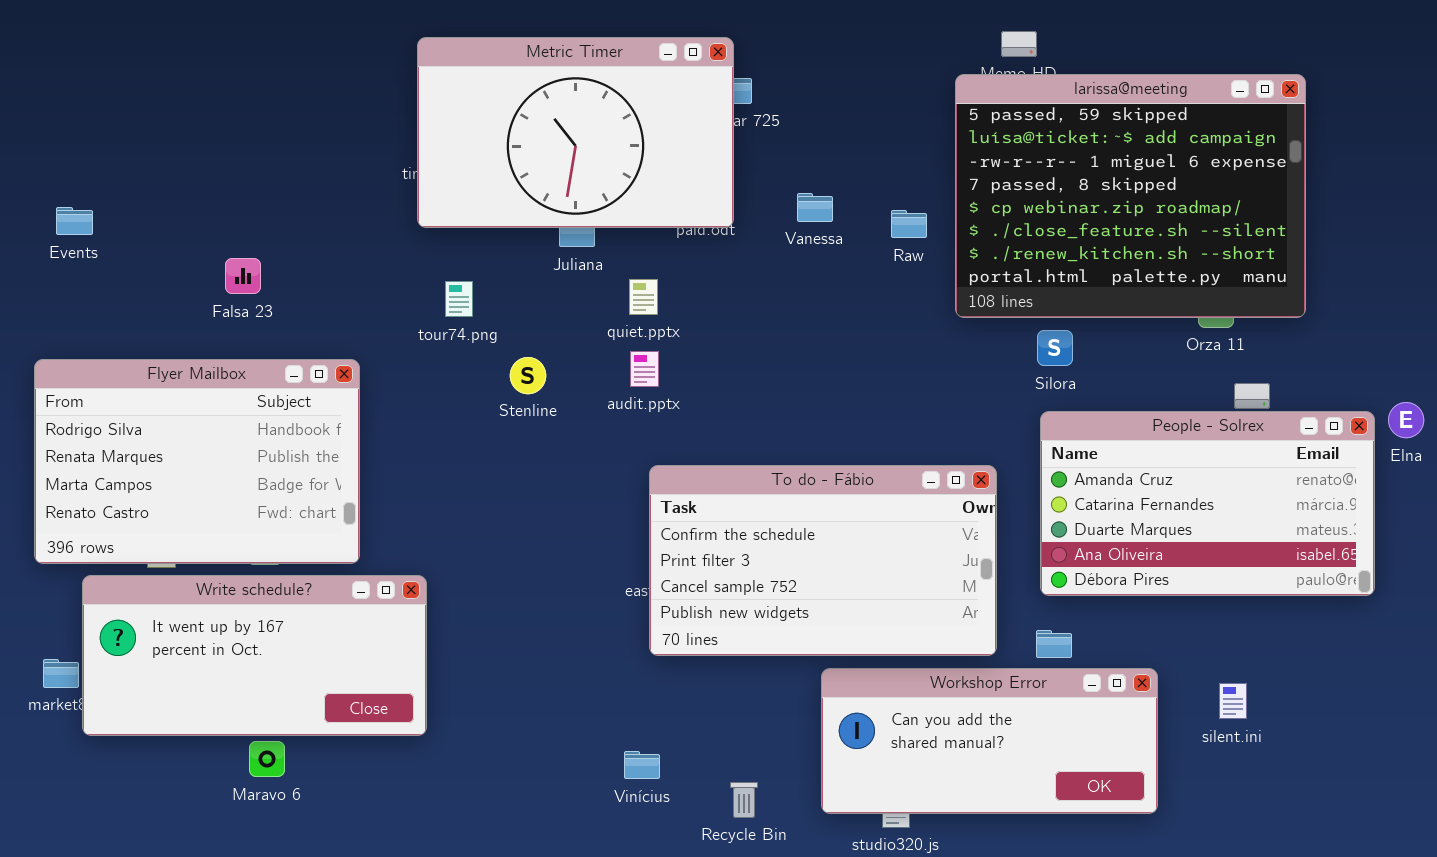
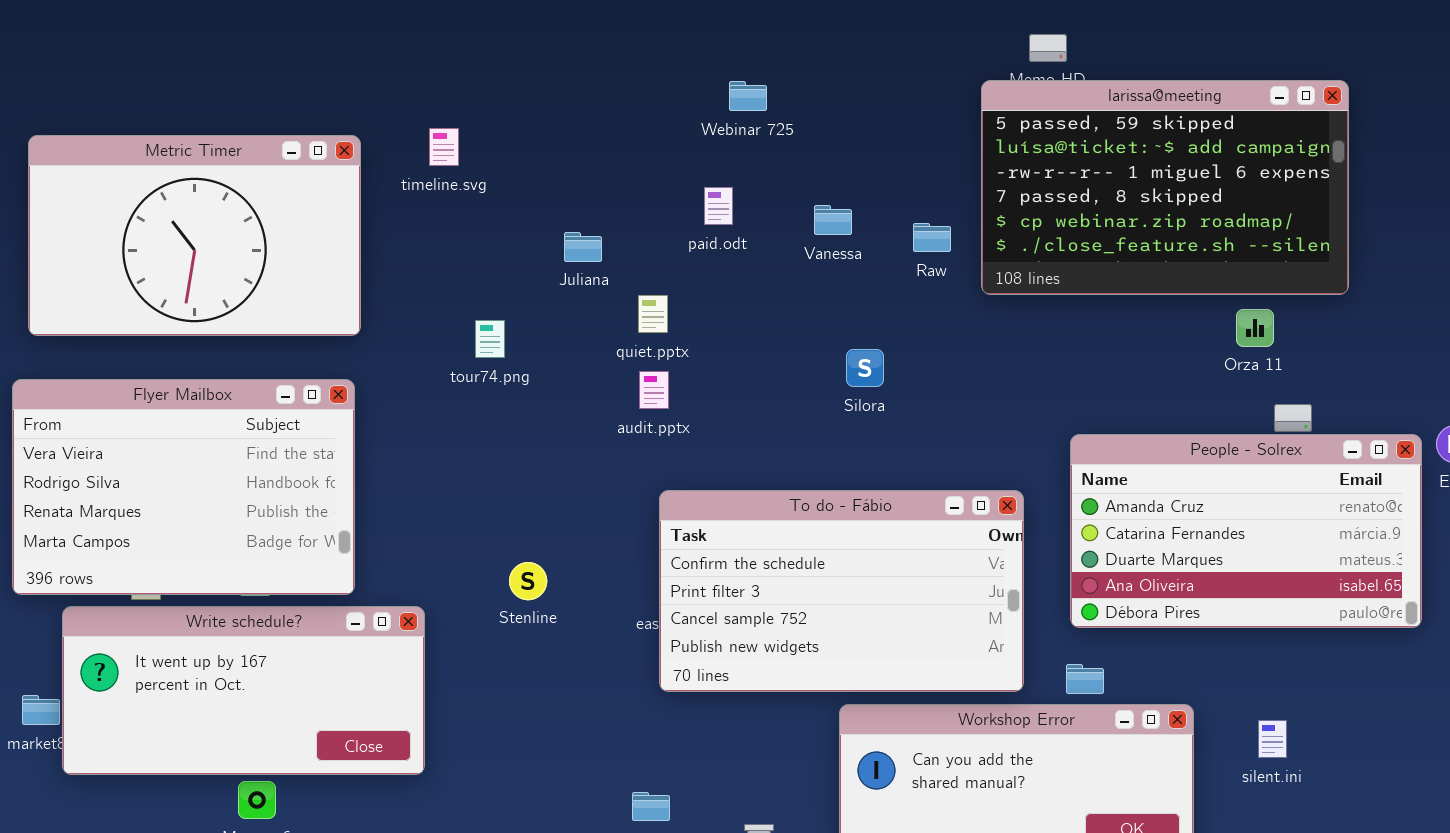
Metric Timer: [417,37,734,228] -> [28,135,361,336], moved
larissa@meeting: [955,74,1306,318] -> [981,80,1349,295], resized
tour74.png: [445,281,473,317] -> [475,320,505,358], moved
Silora: [1037,330,1073,366] -> [846,349,884,387], moved
Stenline: [510,357,546,394] -> [509,562,547,600], moved
Flyer Mailbox: [34,359,360,564] -> [12,379,355,595], scrolled up 1 row

